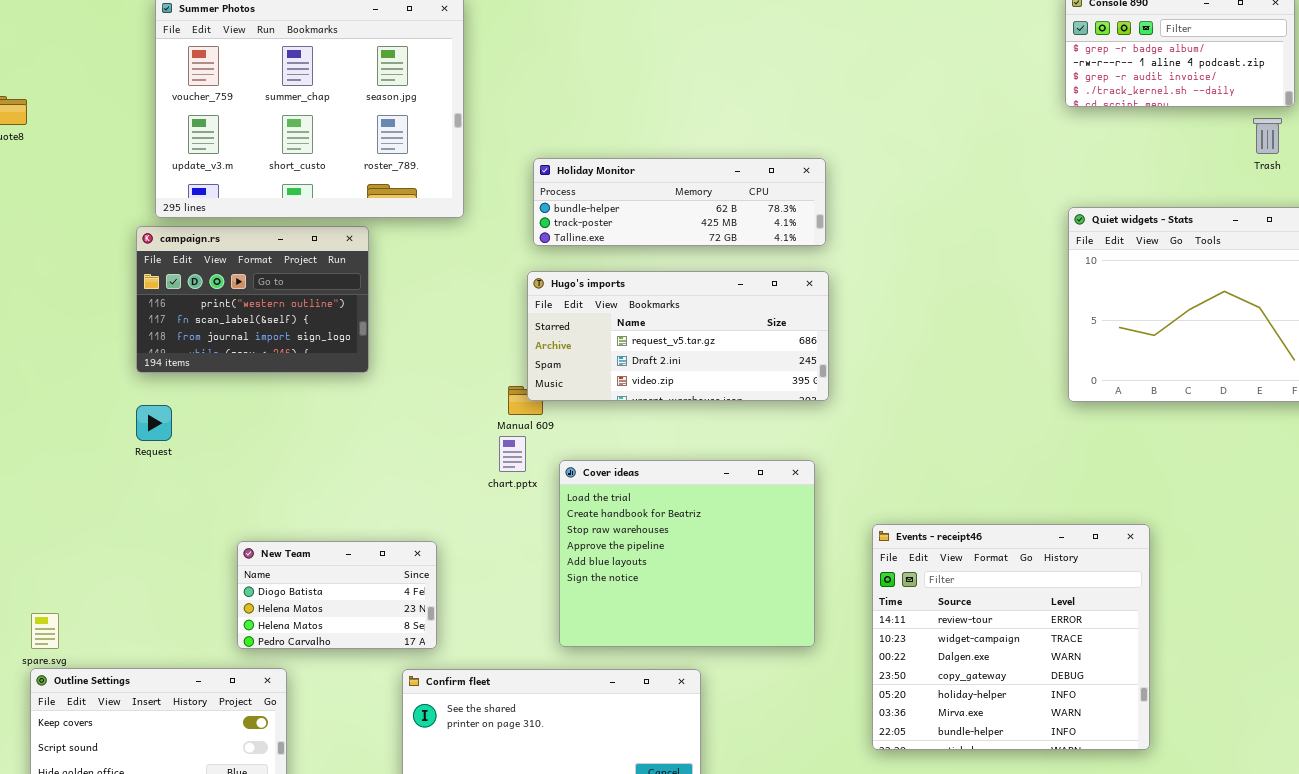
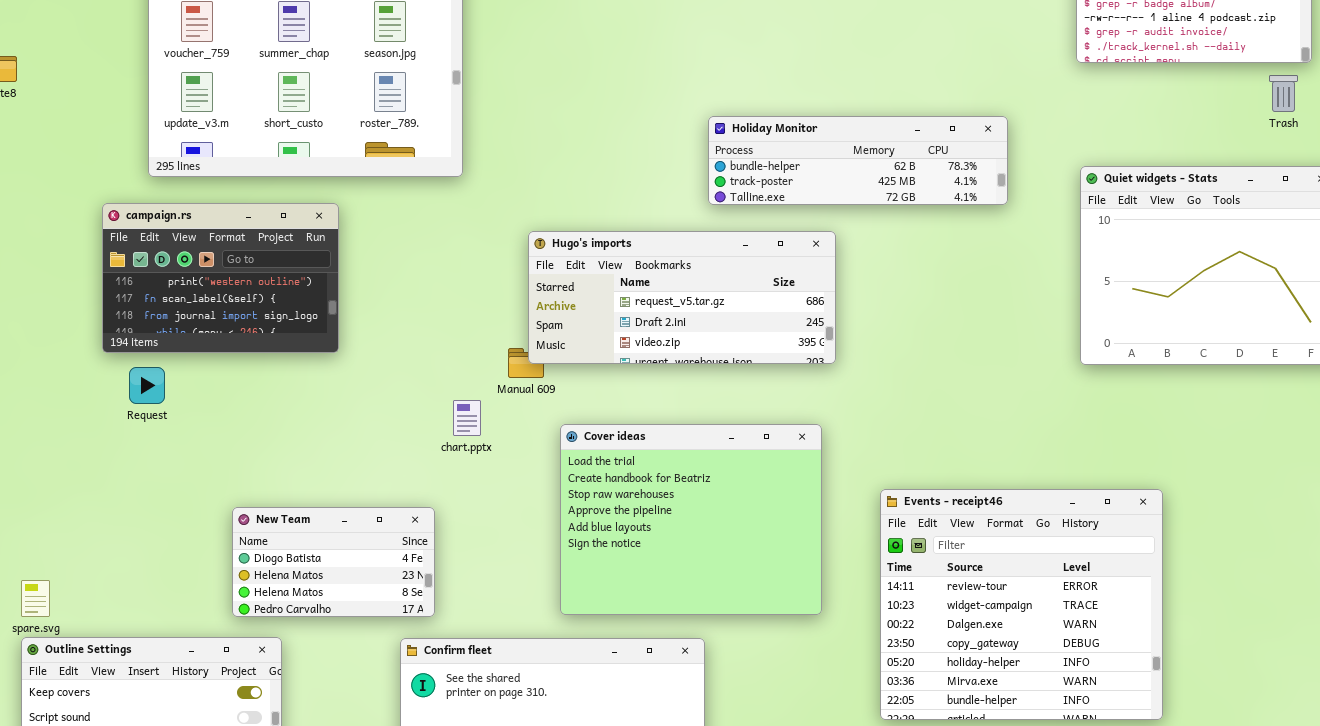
Holiday Monitor: [533,158,826,246] -> [708,116,1008,205], moved
campaign.rs: [136,226,369,373] -> [102,203,339,353], moved
chart.pptx: [499,436,526,472] -> [453,400,481,436], moved

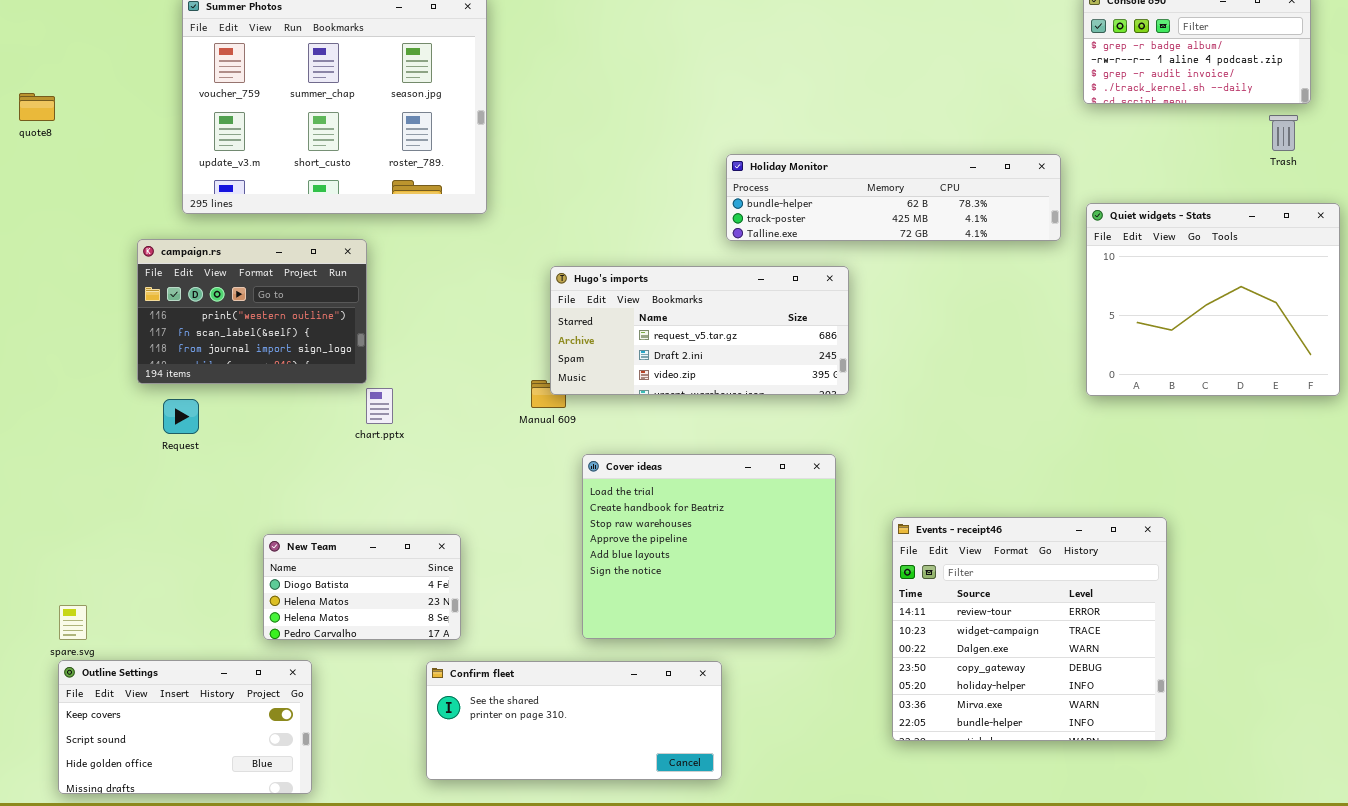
Holiday Monitor: [708,116,1008,205] -> [726,154,1061,241], resized
chart.pptx: [453,400,481,436] -> [366,388,393,424], moved

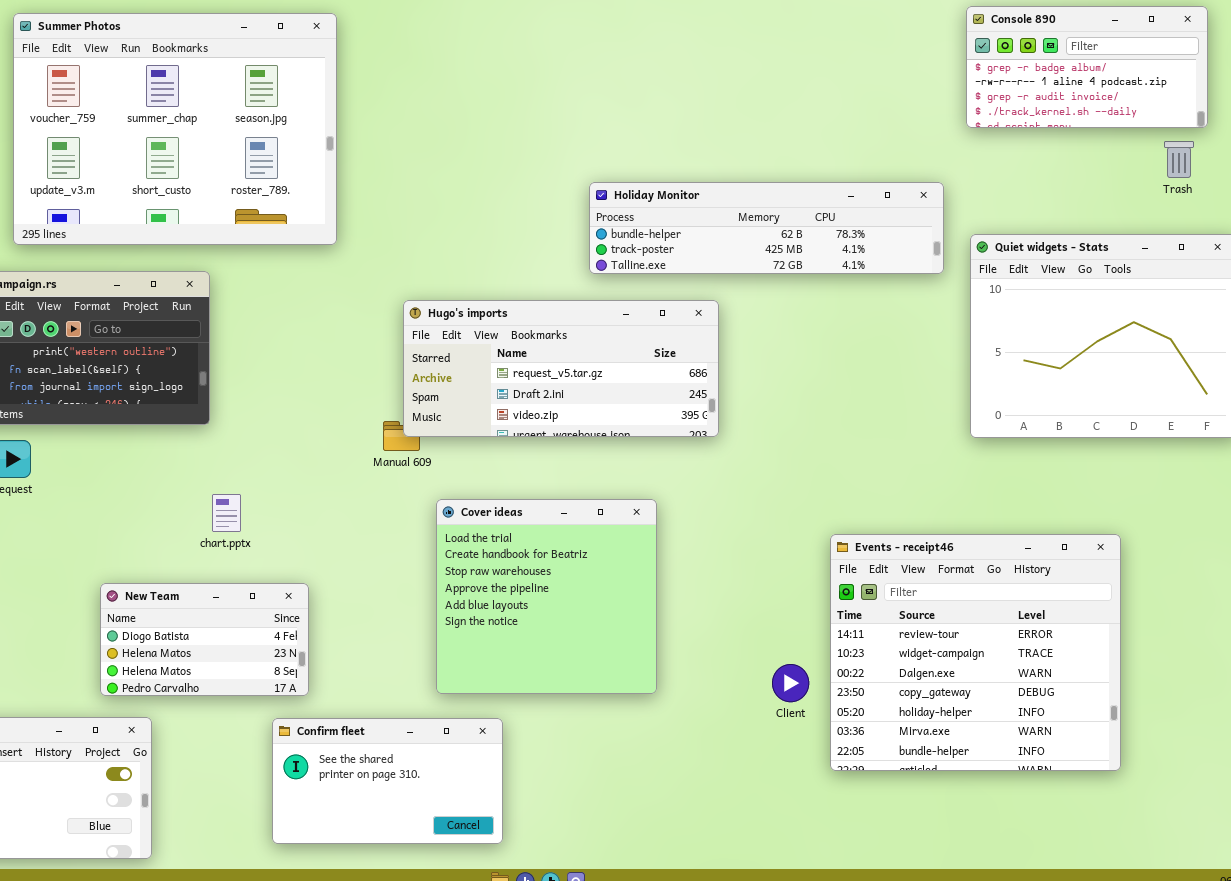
chart.pptx: [366,388,393,424] -> [212,494,241,532], moved
Cover ideas: [582,454,836,639] -> [436,499,657,694], resized
Events - receipt46: [892,517,1167,741] -> [830,534,1121,771], moved
Confirm fleet: [426,661,722,780] -> [272,718,503,844], resized

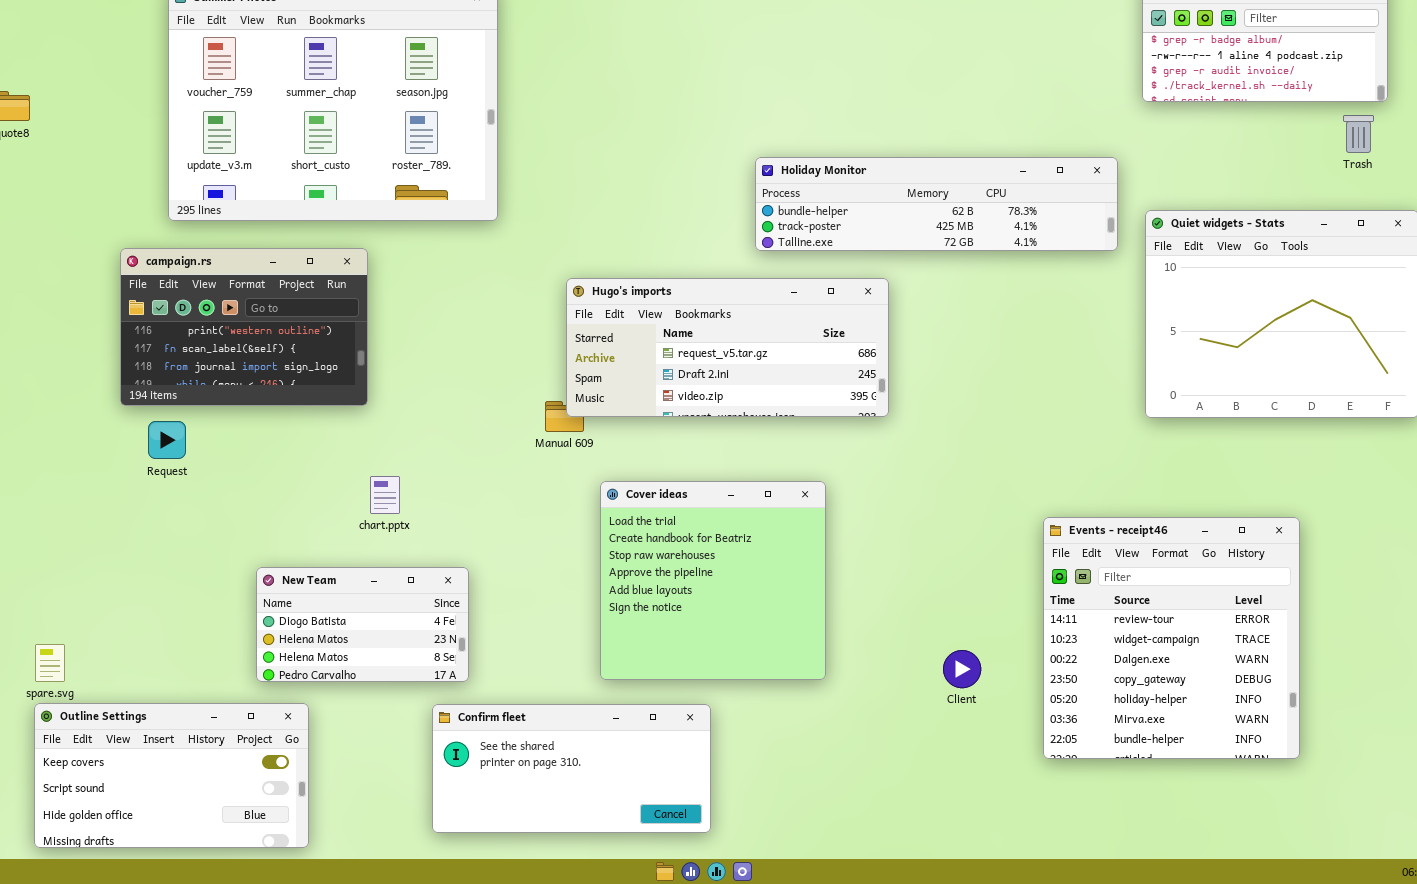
Events - receipt46: [830,534,1121,771] -> [1043,517,1300,759], resized
Confirm fleet: [272,718,503,844] -> [432,704,711,833], resized

